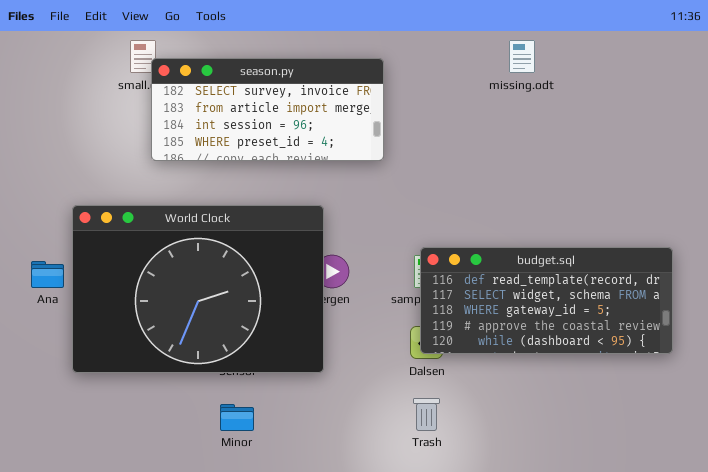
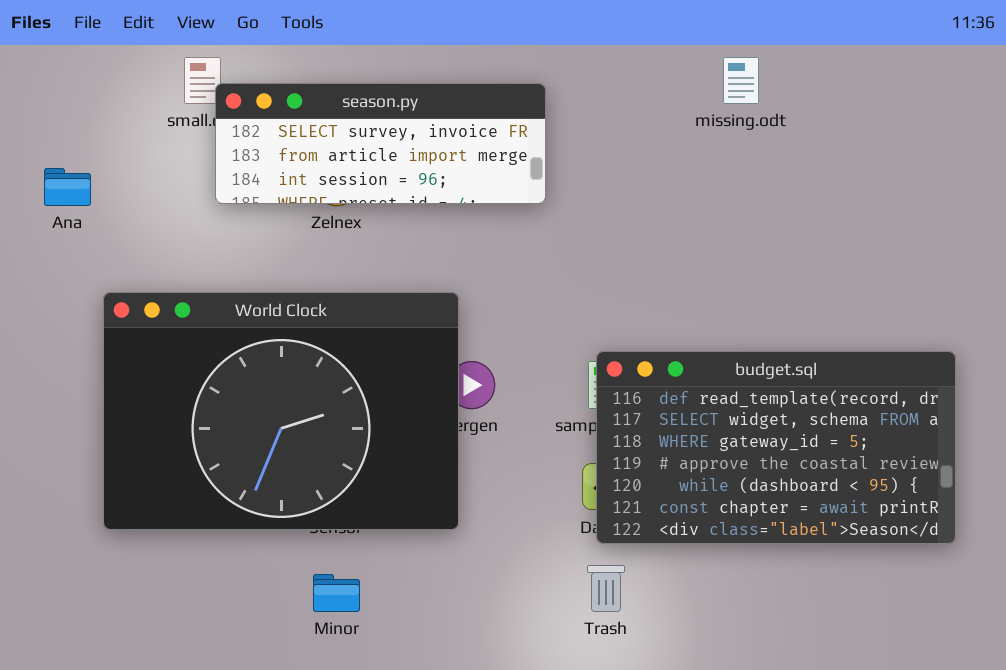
season.py: [151,58,384,161] -> [215,83,546,204], resized
budget.sql: [420,247,673,354] -> [596,351,956,544], resized
Ana: [31,261,64,288] -> [44,168,91,206], moved

